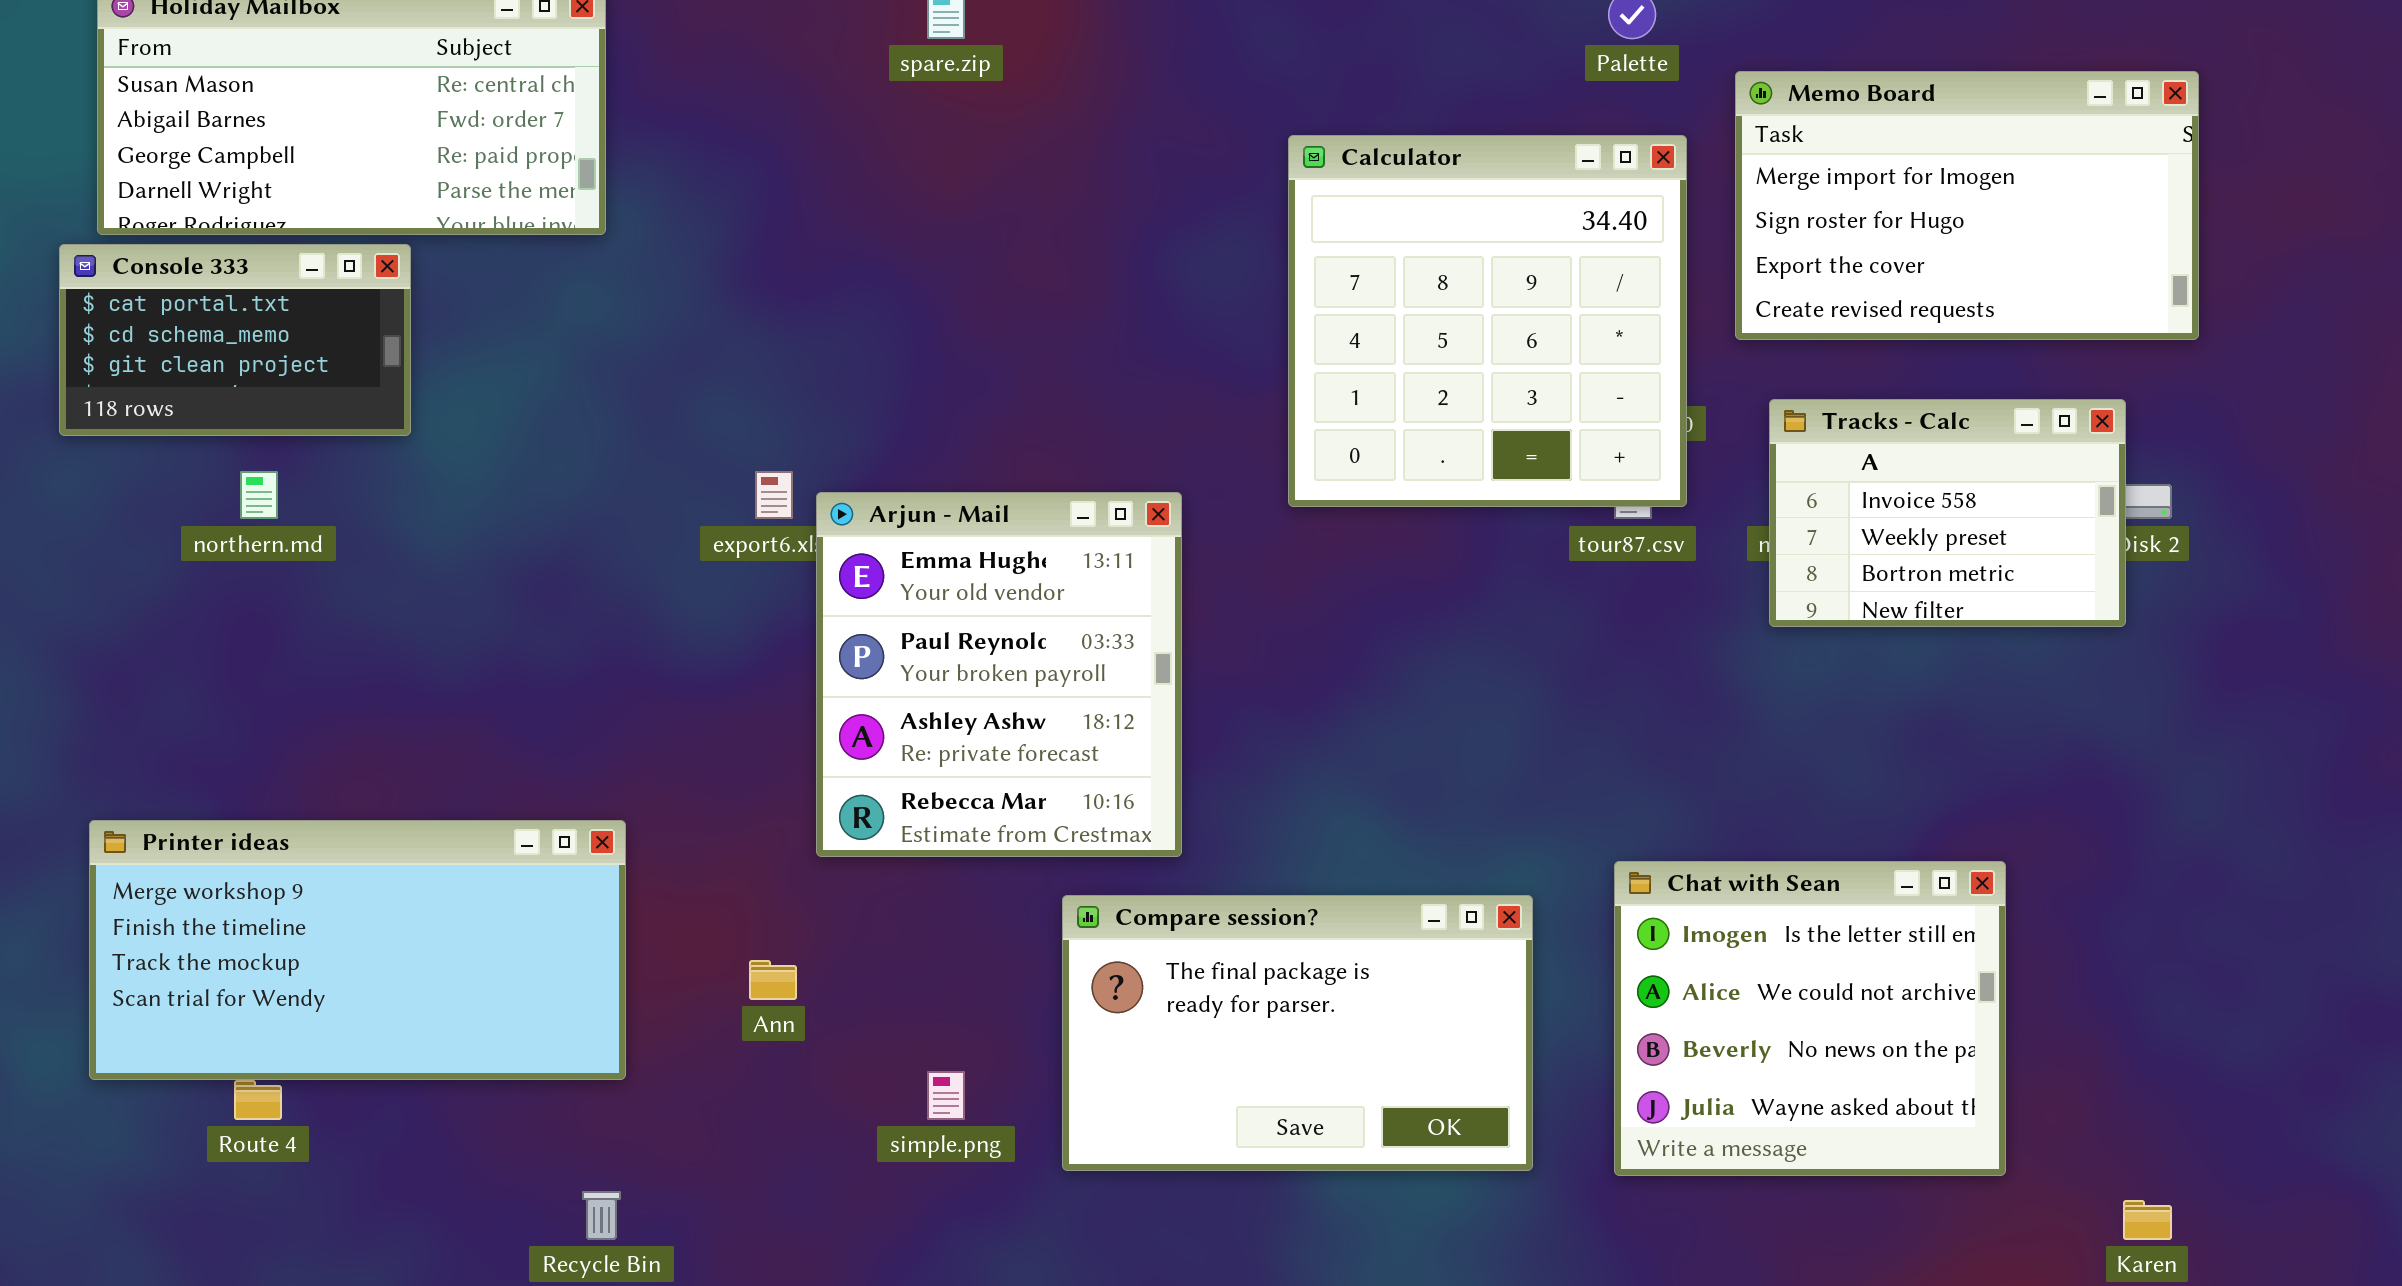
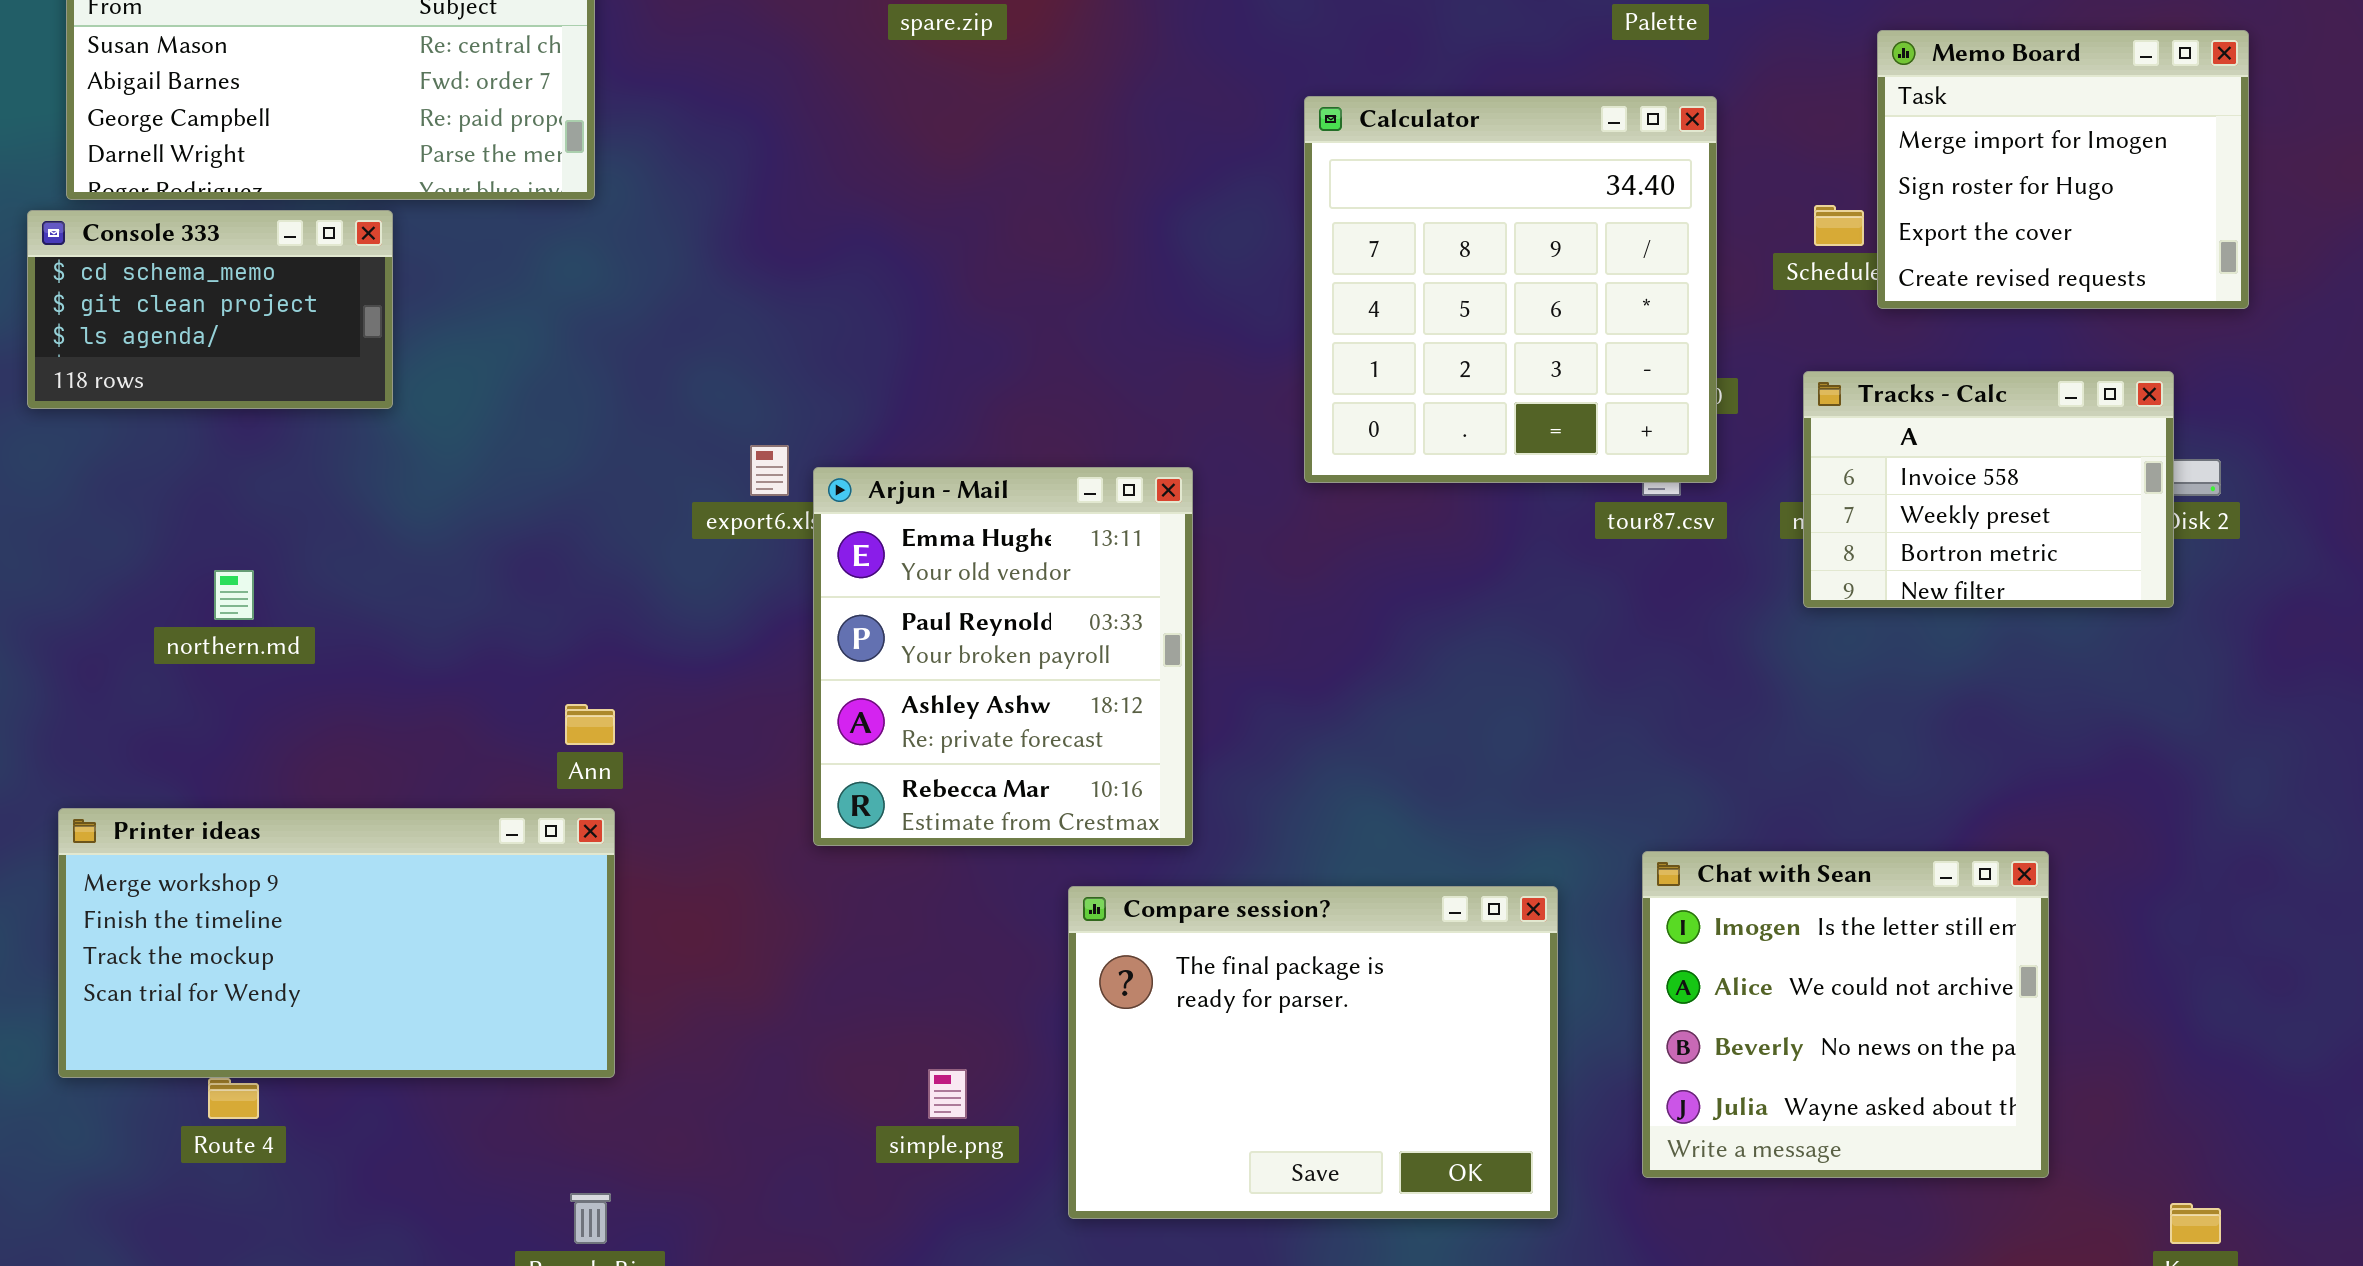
Memo Board: [1735,71,2199,340] -> [1877,30,2249,309], resized
Console 333: [59,244,411,436] -> [27,210,393,409], scrolled down 1 row
northern.md: [240,471,278,519] -> [214,570,254,620], moved
Compare session?: [1062,895,1533,1171] -> [1068,886,1558,1219], resized
Ann: [749,960,797,1000] -> [565,704,615,745], moved

